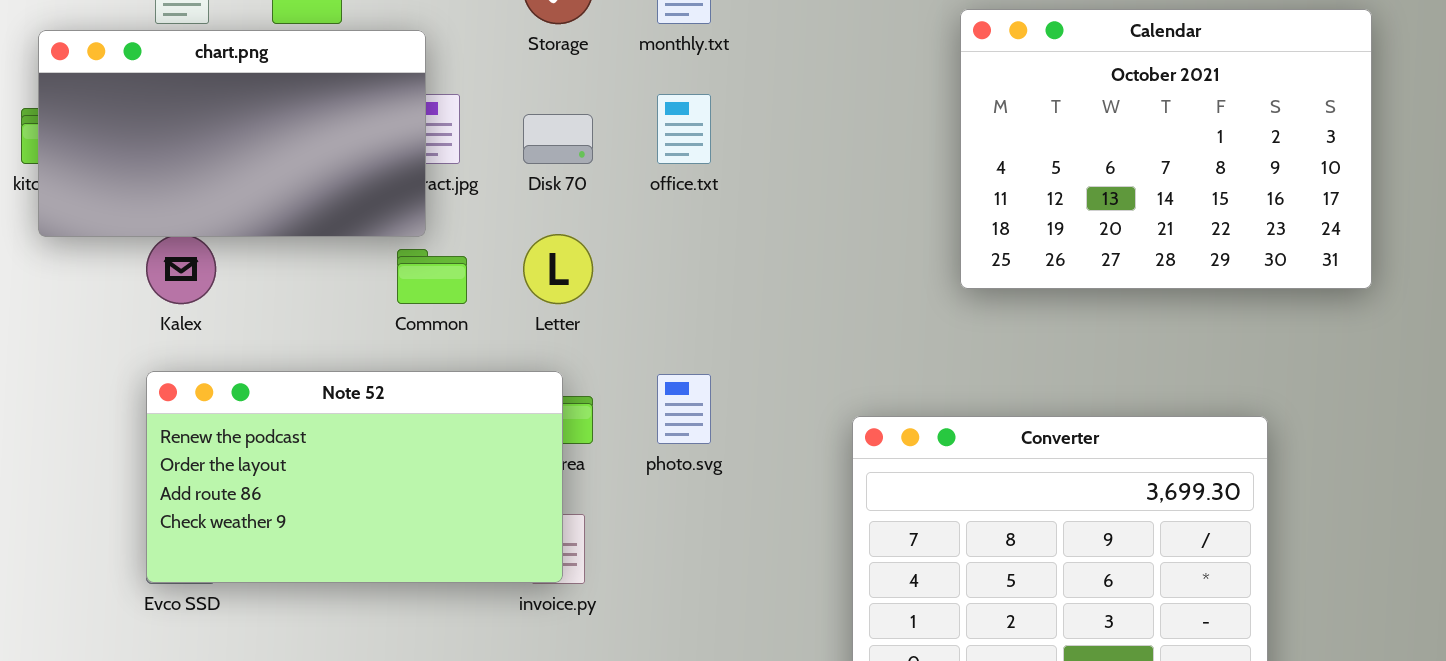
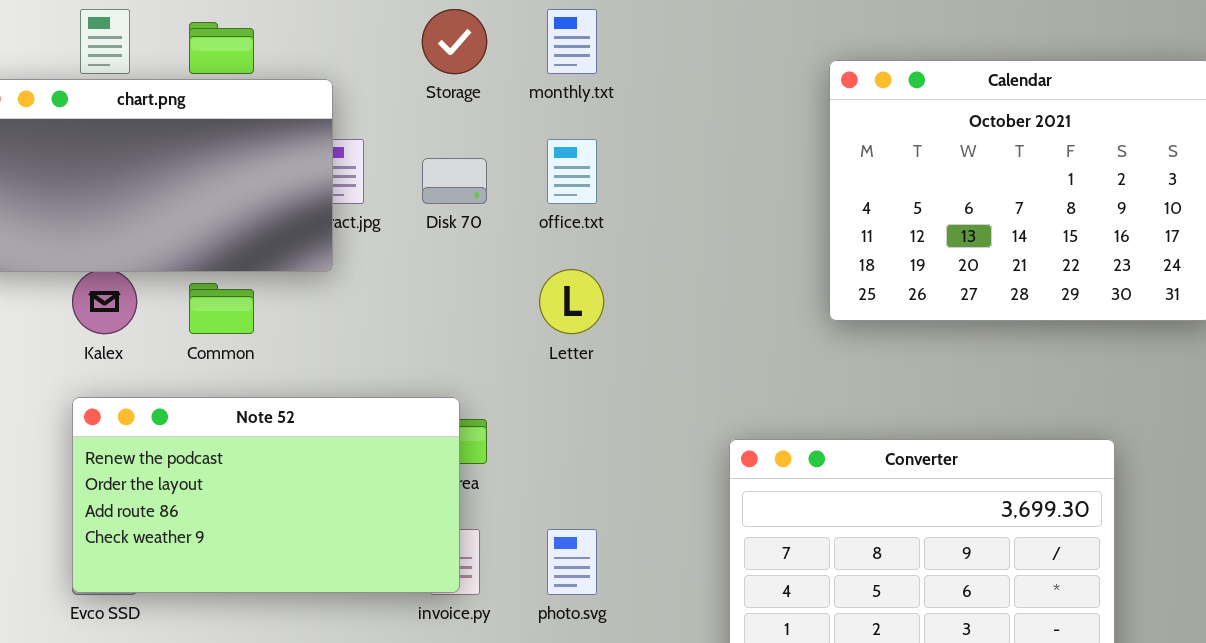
Letter: [523,234,593,304] -> [539,269,604,334], moved
Common: [397,249,467,304] -> [189,283,254,334], moved
photo.svg: [657,374,711,444] -> [547,529,597,595], moved

